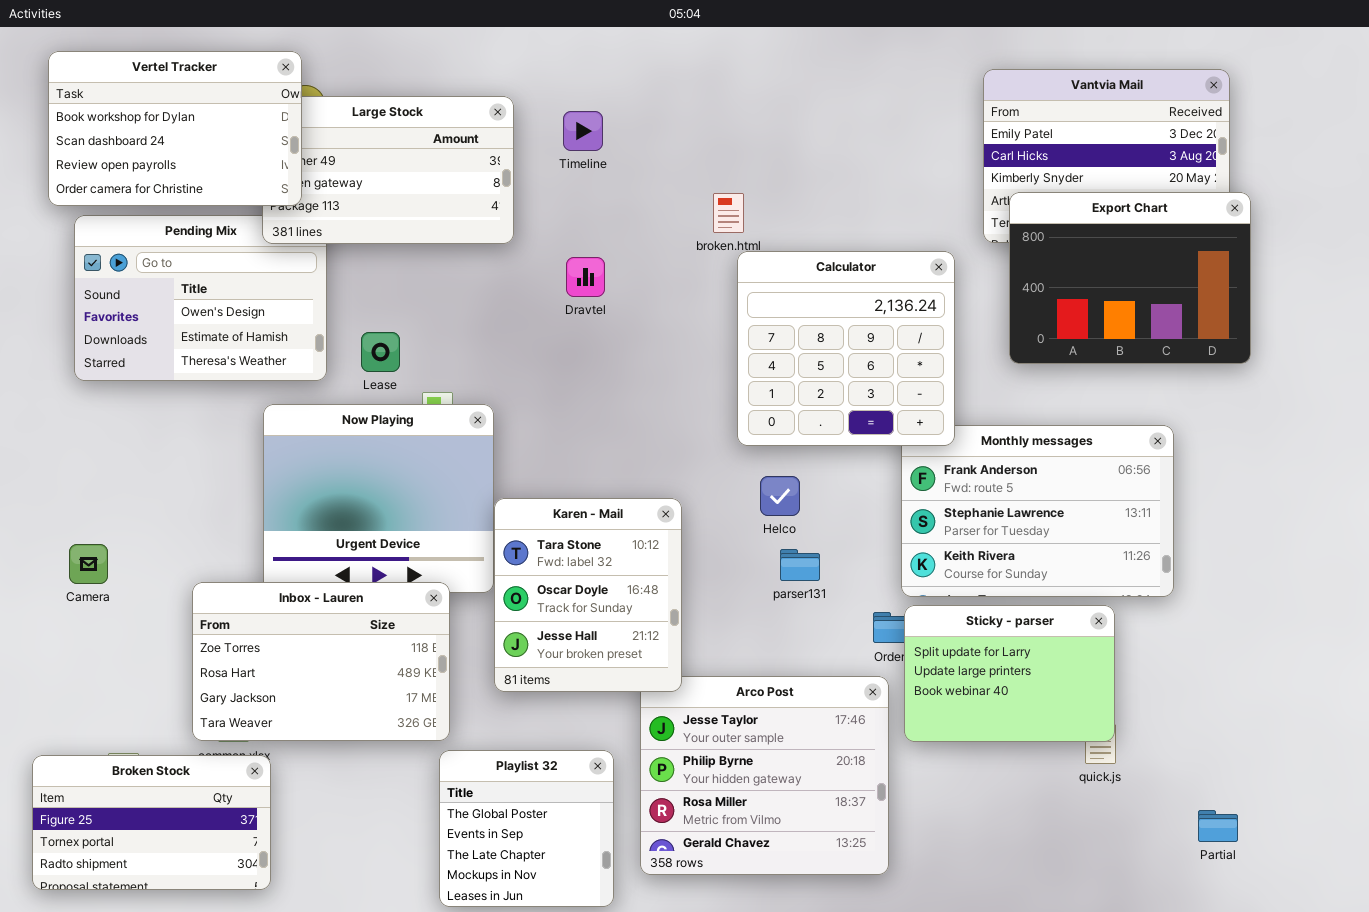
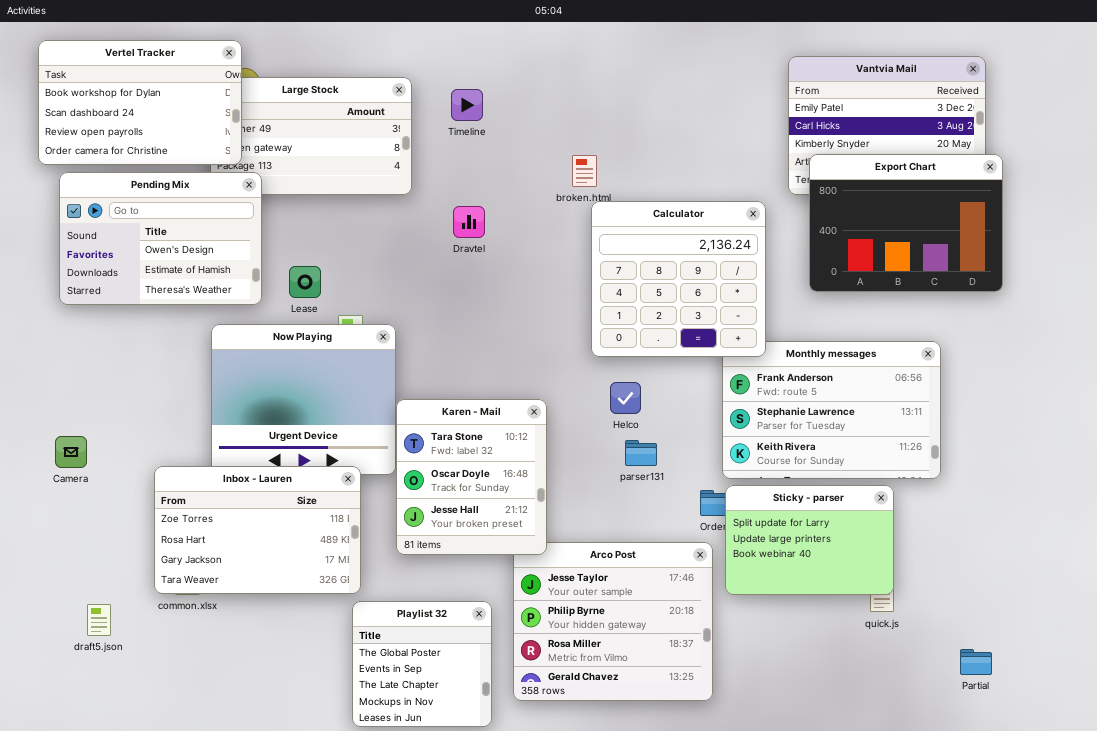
Pending Mix: [74,215,327,381] -> [59,172,262,305], raised
Broken Stock: [32,755,271,890] -> none, closed

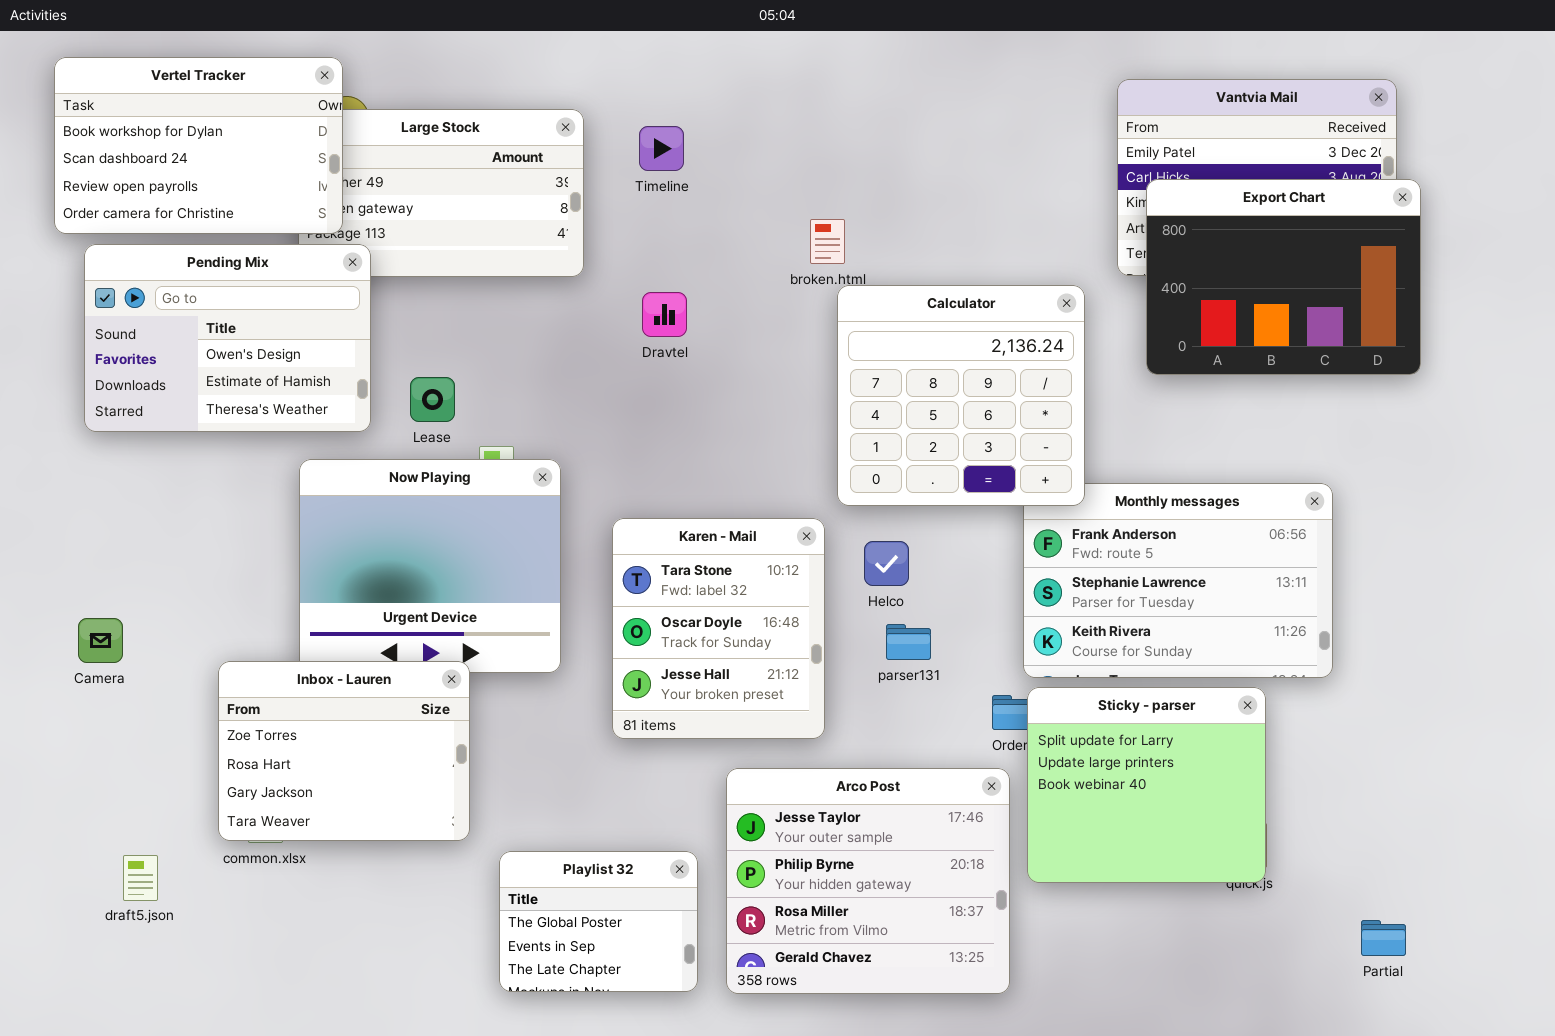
Export Chart: [809,154,1003,292] -> [1146,179,1421,375], moved
Karen - Mail: [396,399,547,555] -> [612,518,825,739], moved
Inbox - Lauren: [154,466,361,594] -> [218,661,470,841], resized
Sticky - parser: [725,485,894,595] -> [1027,687,1266,883], resized
Playlist 32: [352,601,492,727] -> [499,851,698,992], resized

